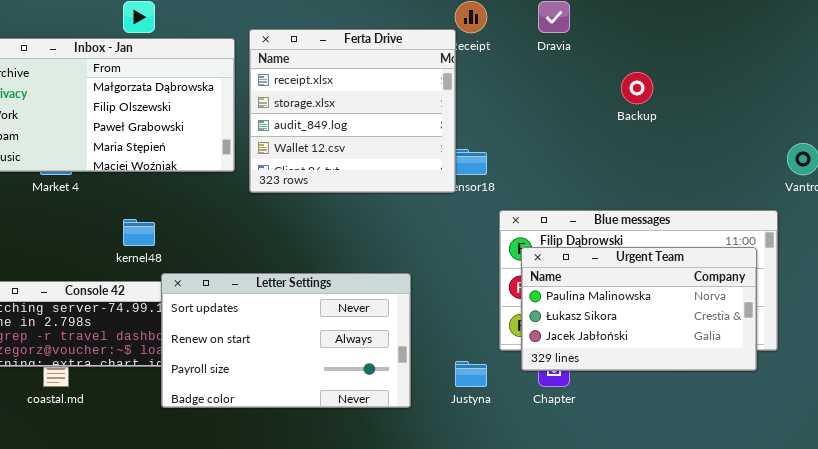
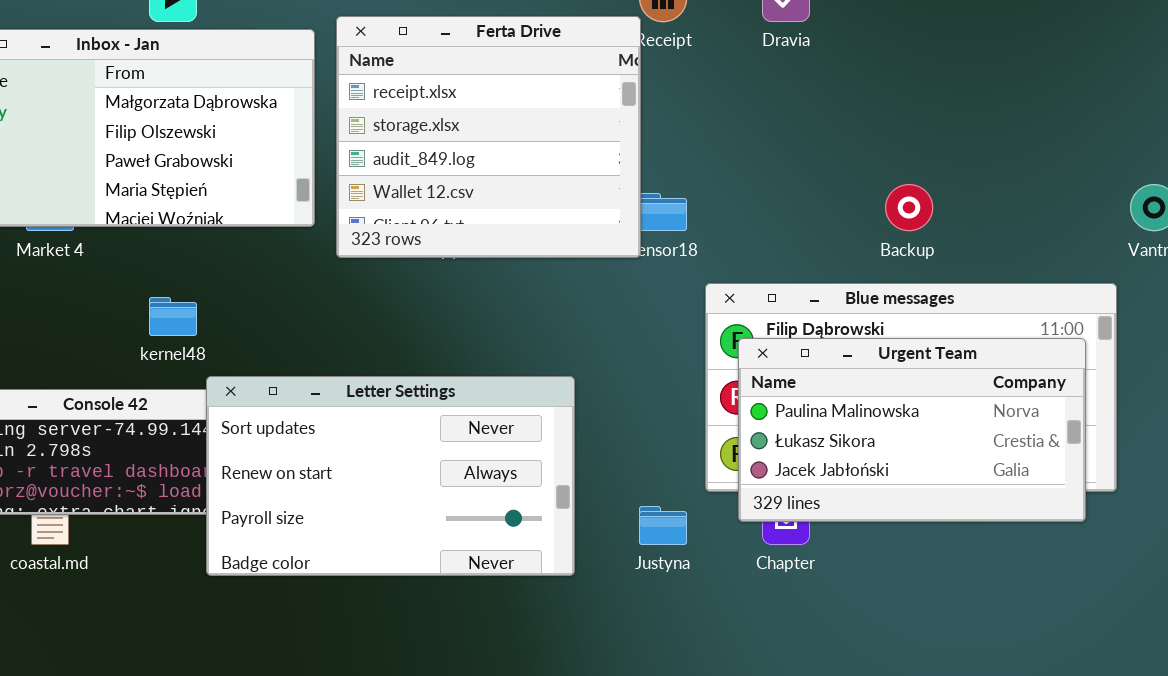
Backup: [621,72,653,104] -> [885,184,933,231], moved

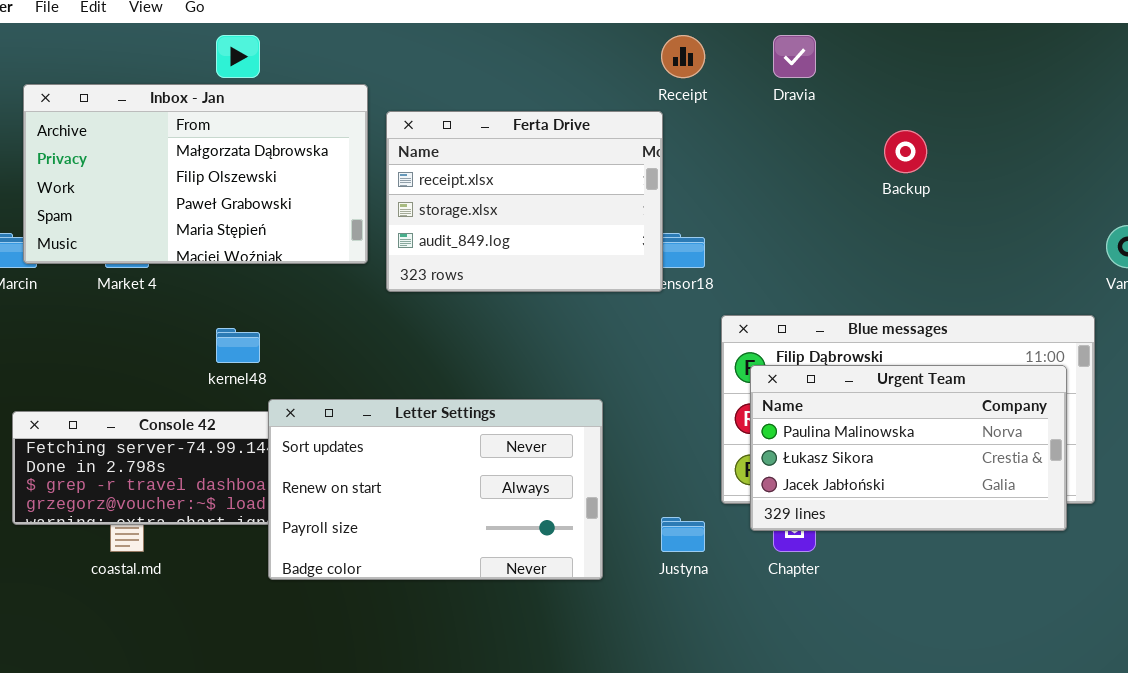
Ferta Drive: [336,16,641,258] -> [386,111,663,292], resized
Backup: [885,184,933,231] -> [884,130,927,173], moved

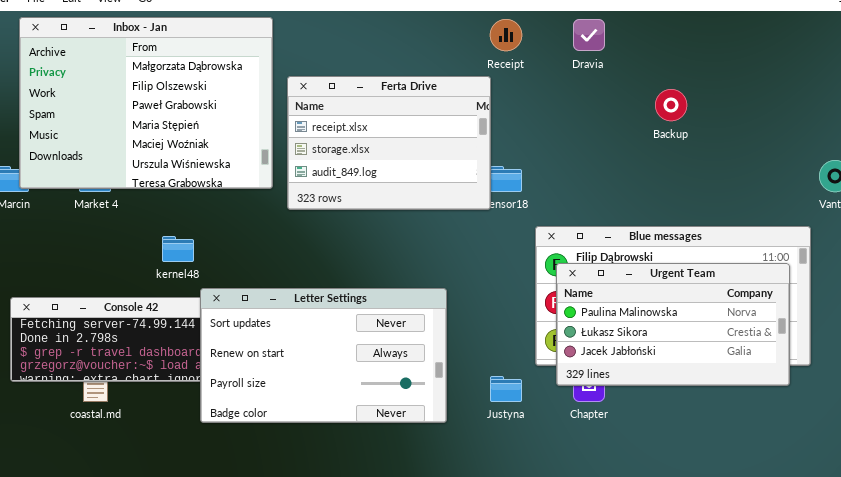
Inbox - Jan: [23,84,368,264] -> [19,17,273,189], resized

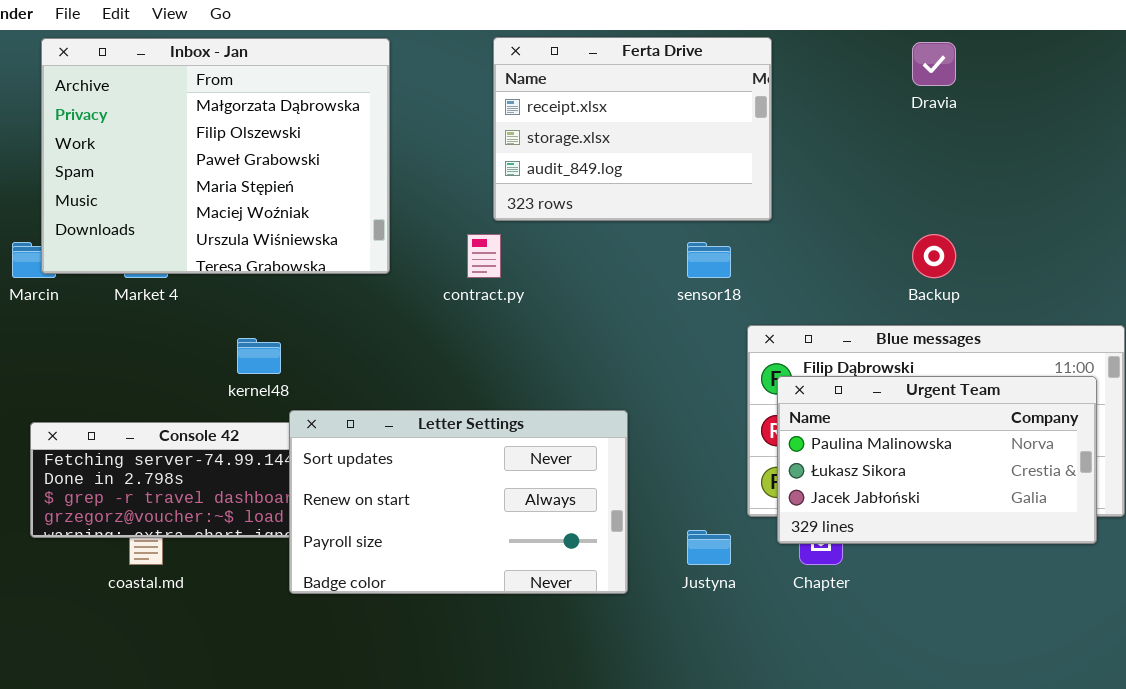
Dravia: [573,19,605,51] -> [912,42,956,86], moved
Ferta Drive: [287,76,491,210] -> [493,37,772,221], moved
Backup: [655,89,687,121] -> [912,234,956,278], moved

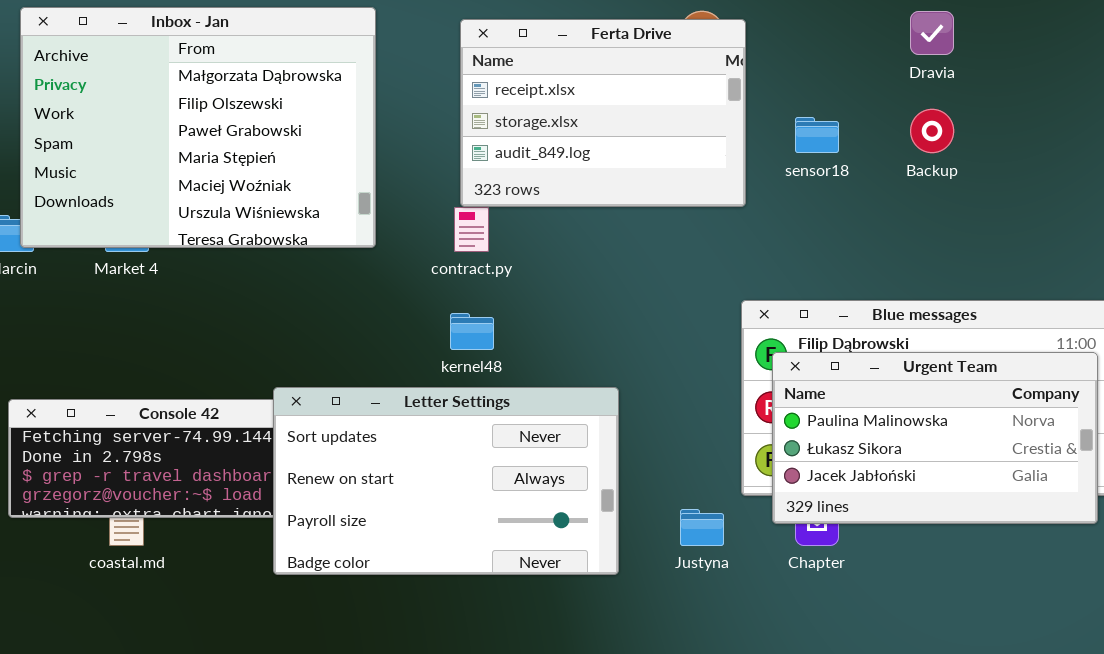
Ferta Drive: [493,37,772,221] -> [460,19,746,207], moved
Backup: [912,234,956,278] -> [910,109,954,153], moved
sensor18: [687,242,731,278] -> [795,117,839,153], moved
kernel48: [237,338,281,374] -> [450,313,494,350], moved

